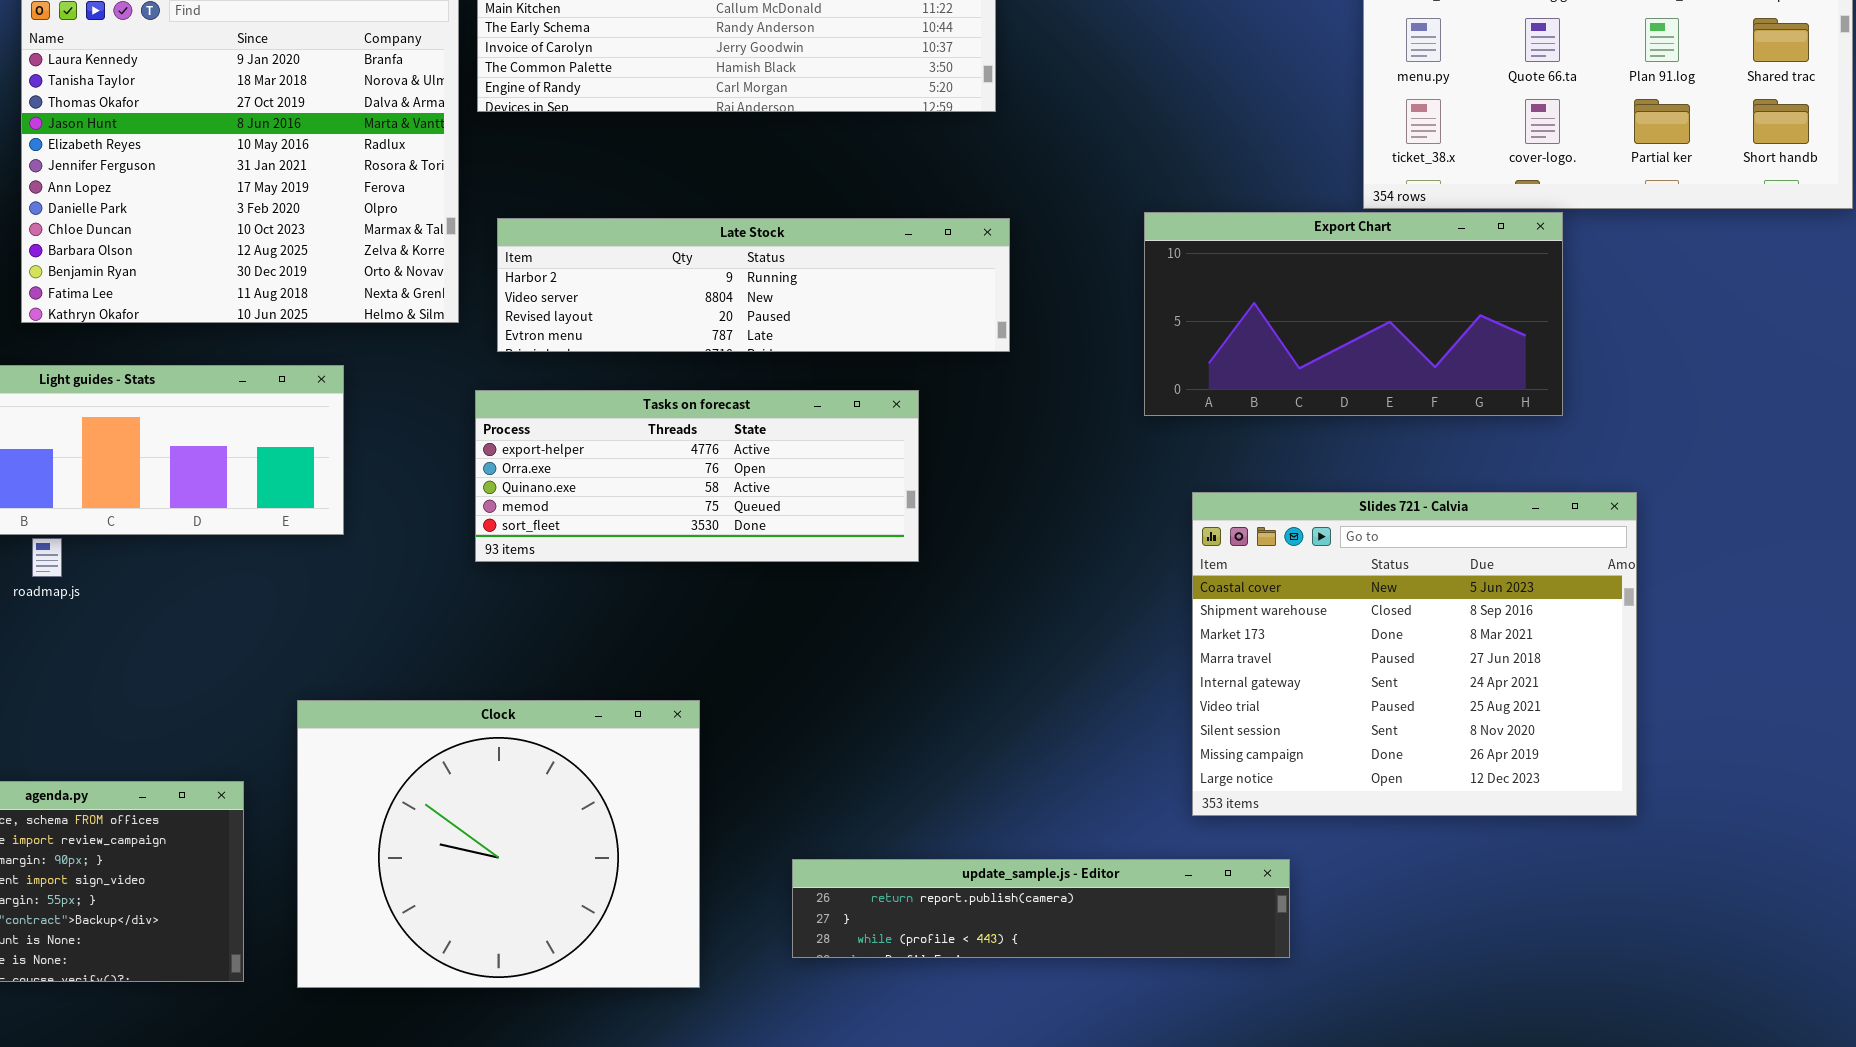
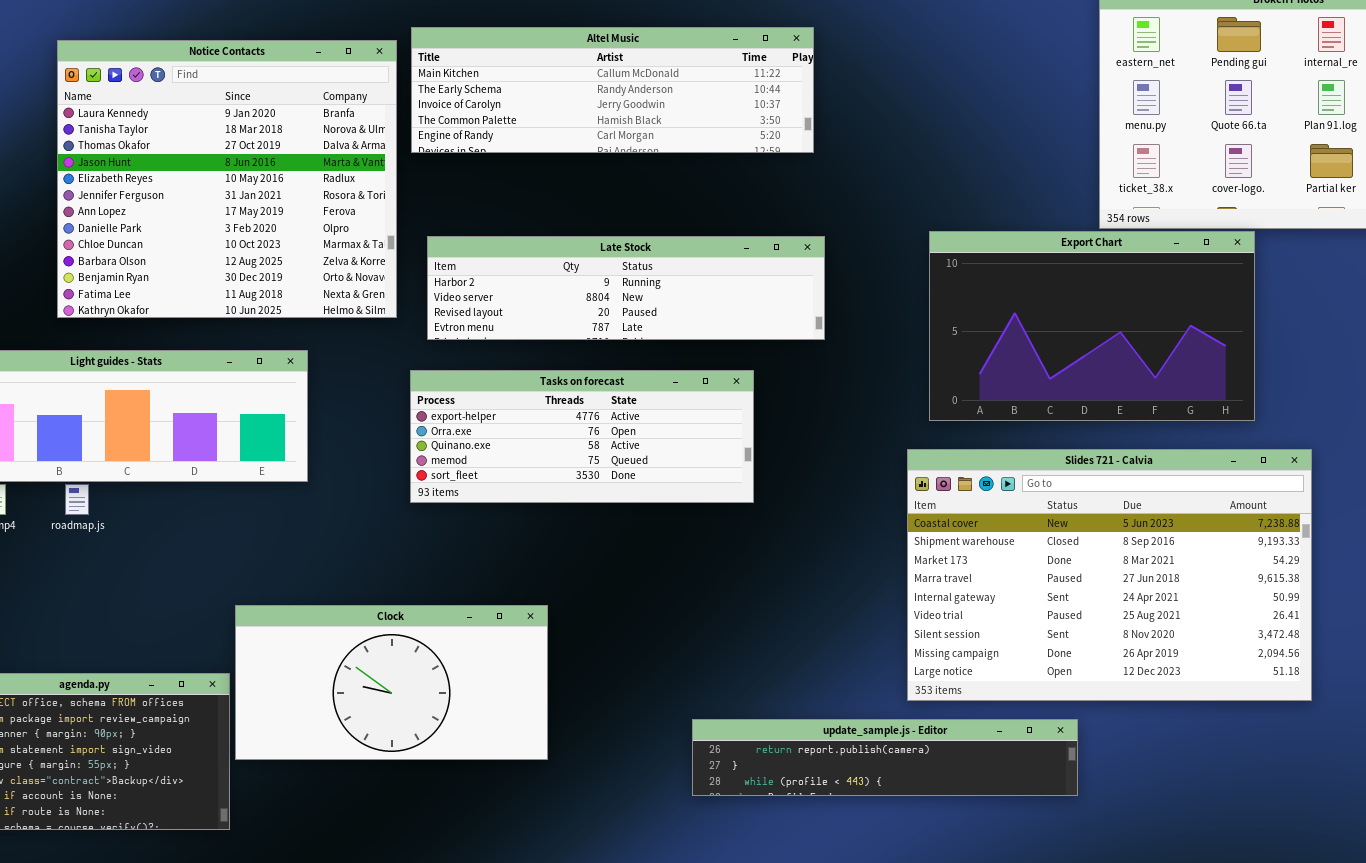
Export Chart: [1144,212,1563,416] -> [929,231,1255,421], resized
Slides 721 - Calvia: [1192,492,1637,816] -> [907,449,1312,701], resized
Clock: [297,700,700,988] -> [235,605,548,760], moved, resized
update_sample.js - Editor: [792,859,1290,958] -> [692,719,1078,796], moved

